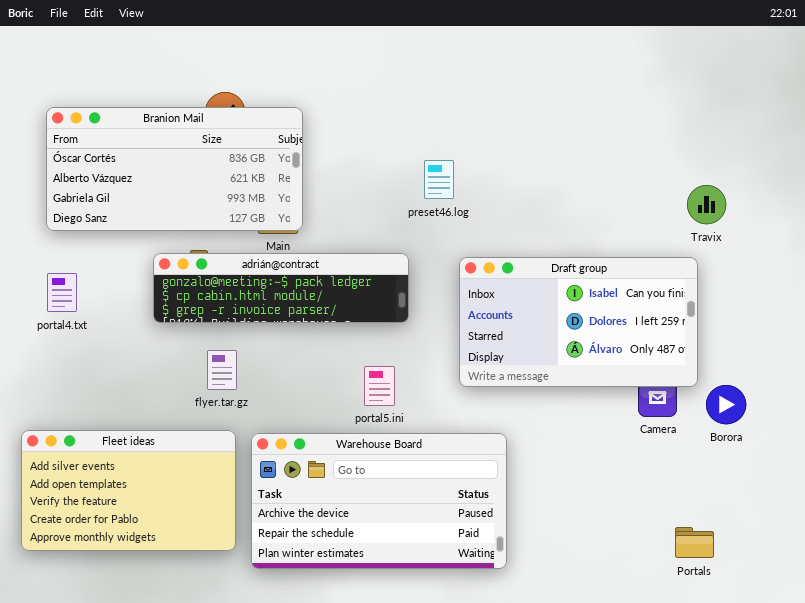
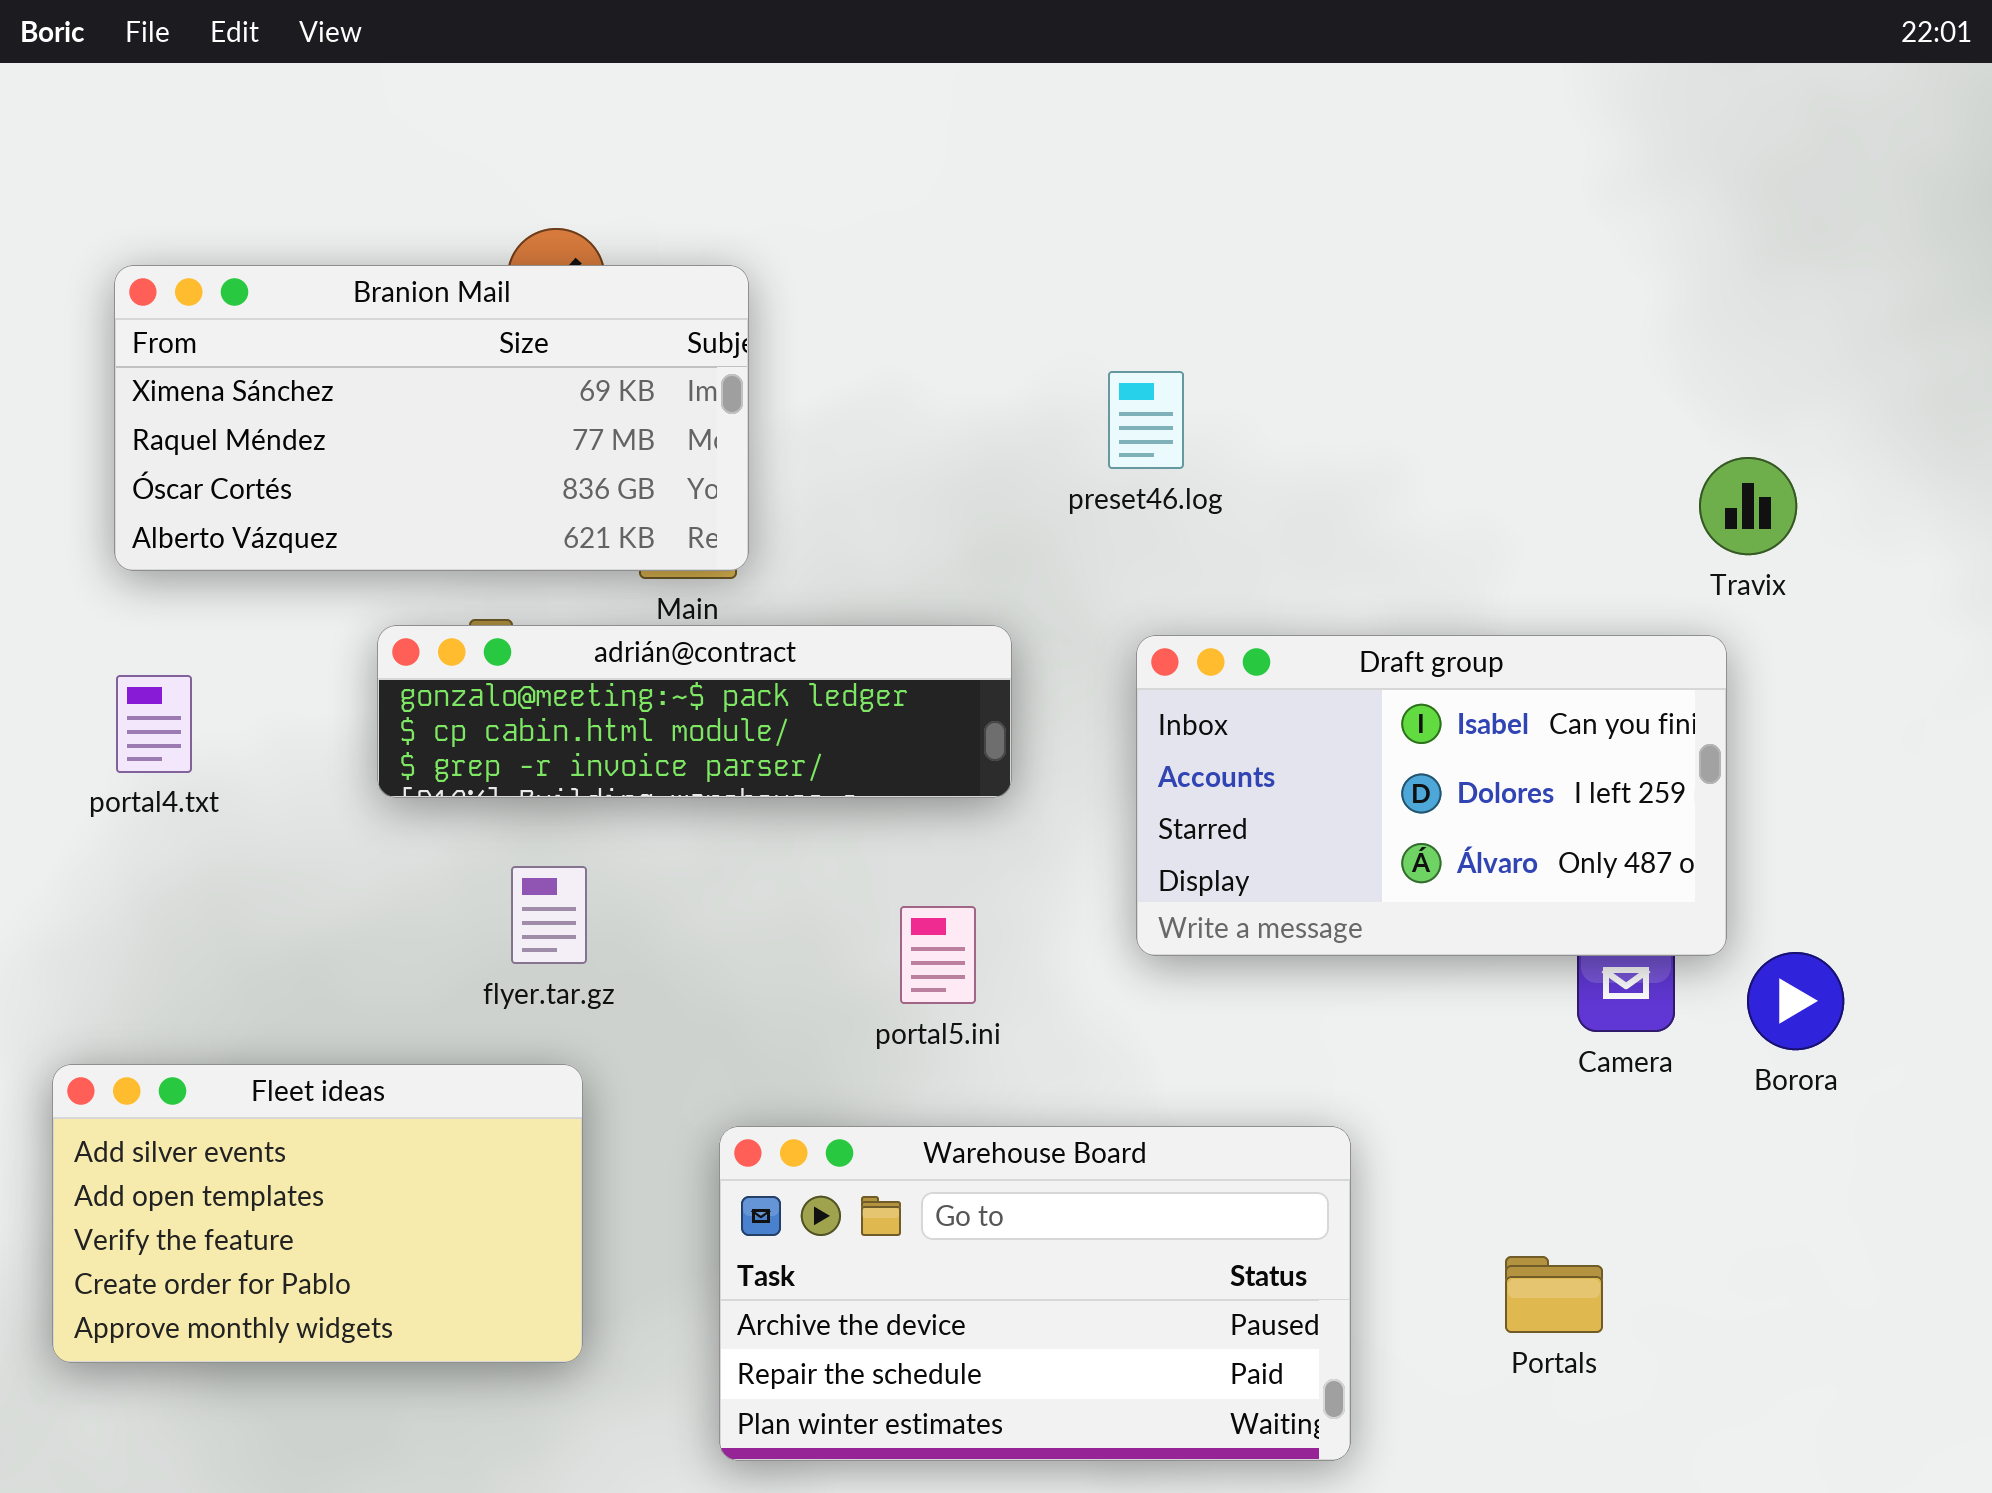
Branion Mail: [46,107,303,231] -> [114,265,749,571], scrolled up 2 rows
preset46.log: [424,160,454,199] -> [1108,371,1184,469], moved
Warehouse Board: [251,433,507,569] -> [719,1126,1351,1461], moved
Portals: [675,527,714,558] -> [1505,1256,1603,1333], moved

